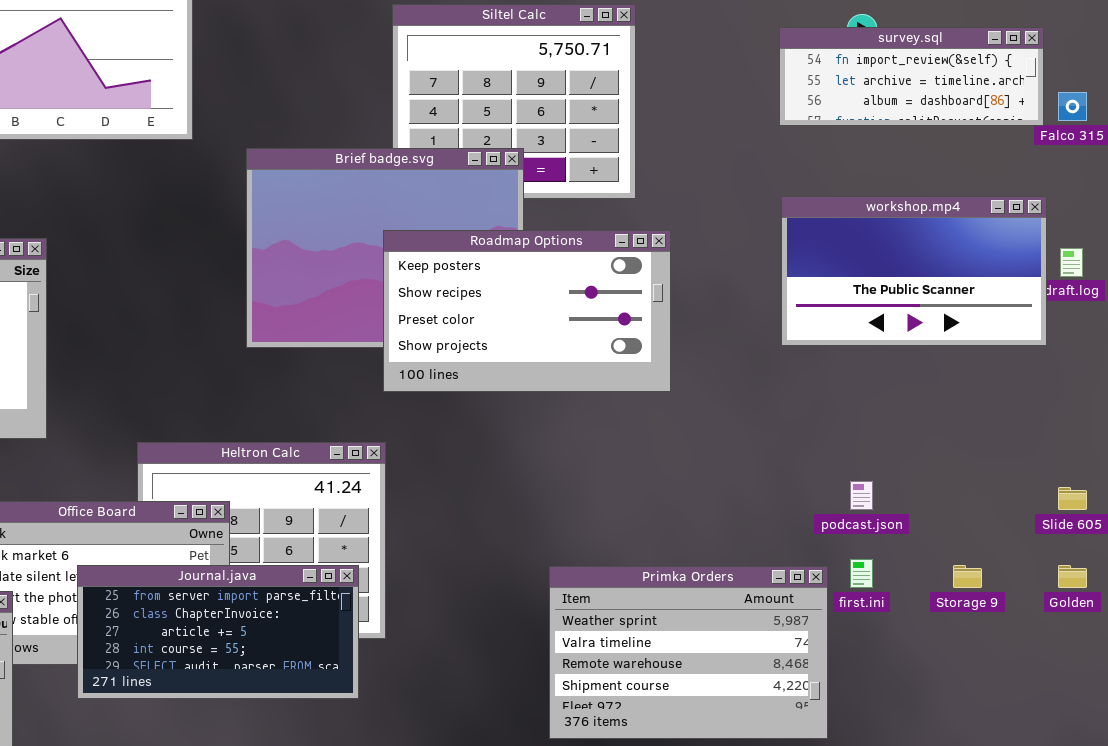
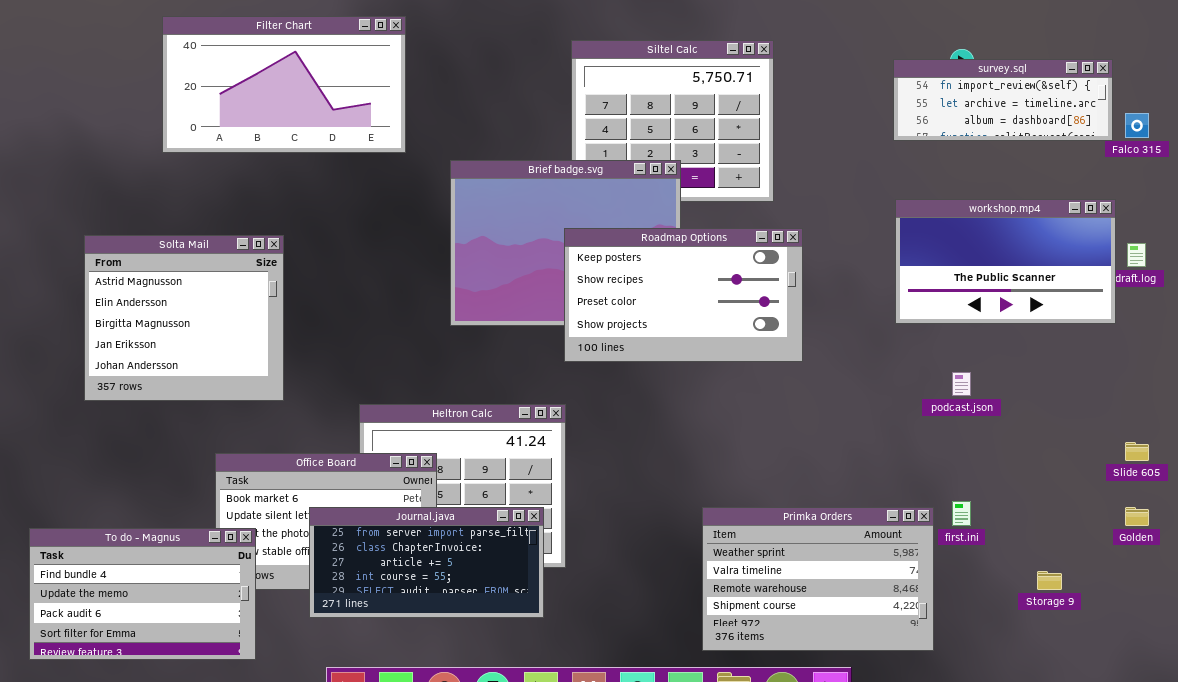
podcast.json: [850,481,873,510] -> [952,372,971,396], moved
Storage 9: [953,565,982,588] -> [1037,571,1062,590], moved

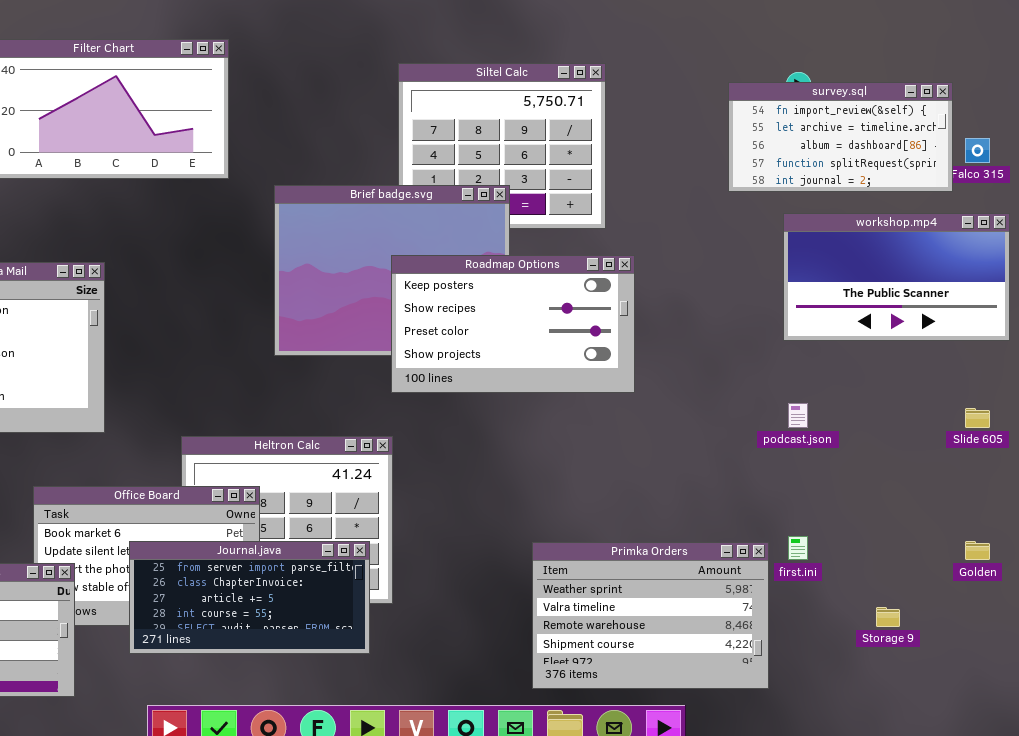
survey.sql: [893,59,1113,141] -> [728,82,953,192], resized
workshop.mp4: [895,199,1116,324] -> [783,213,1010,341], moved
Slide 605: [1125,442,1149,461] -> [965,408,990,428], moved

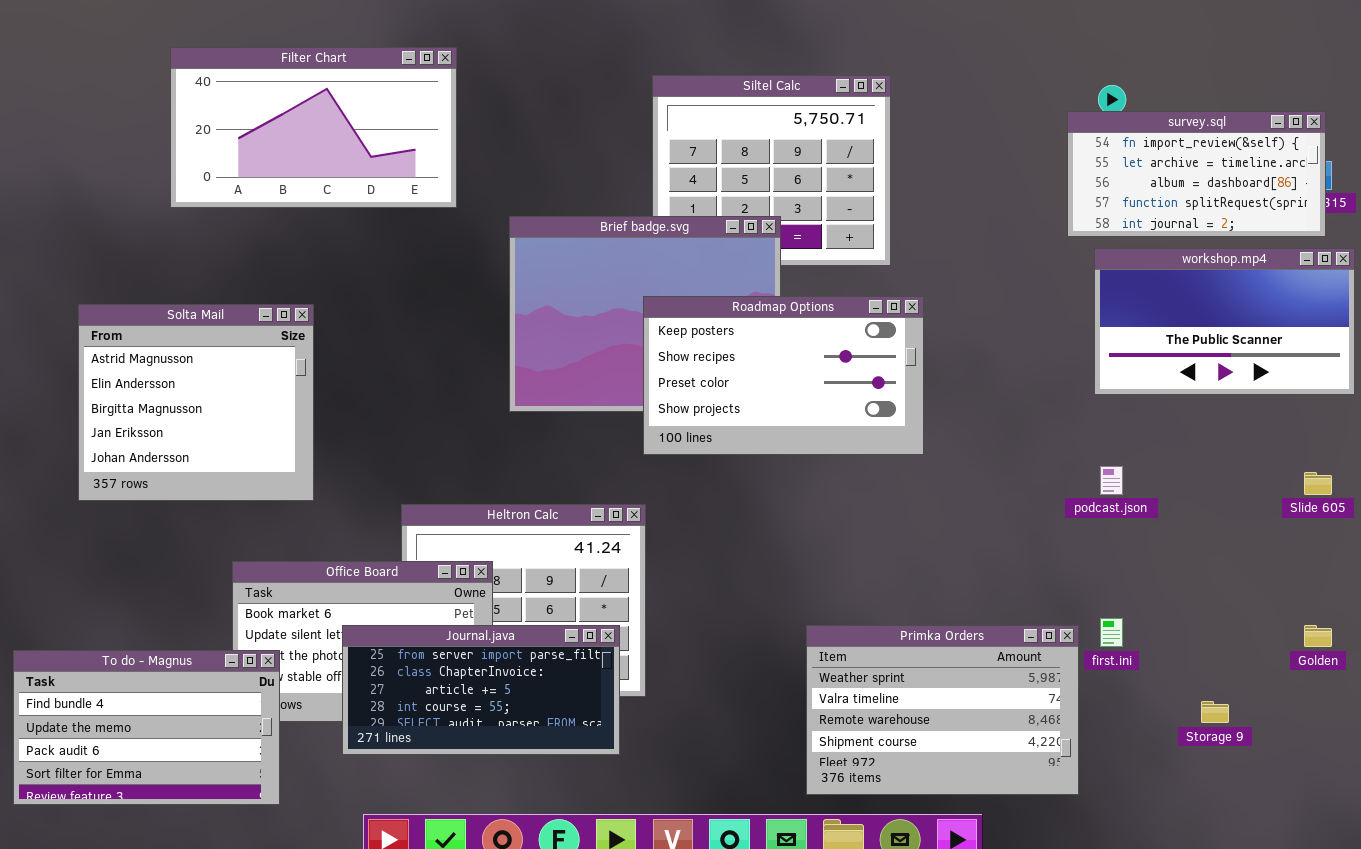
survey.sql: [728,82,953,192] -> [1067,111,1326,237], moved

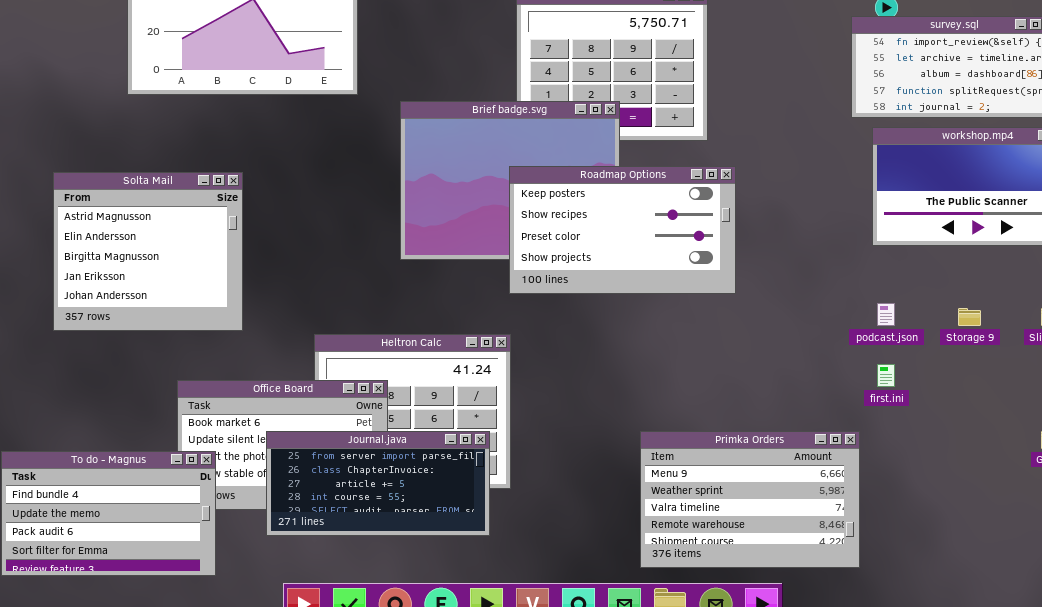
first.ini: [1100,618,1123,647] -> [877,364,895,387], moved
Primka Orders: [806,625,1079,795] -> [640,431,860,568], scrolled up 1 row
Storage 9: [1201,701,1229,723] -> [958,308,981,326], moved

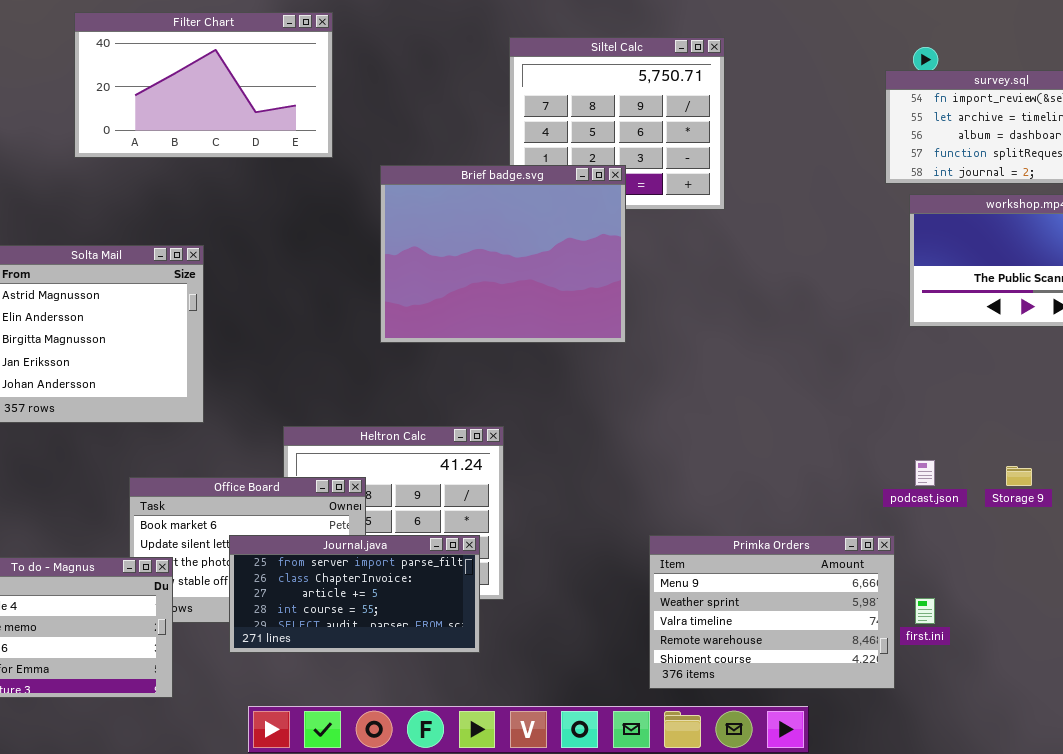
Roadmap Options: [509,166,736,294] -> none, closed
podcast.json: [877,303,895,326] -> [915,460,935,486], moved
Storage 9: [958,308,981,326] -> [1006,466,1032,486], moved
first.ini: [877,364,895,387] -> [915,598,935,624], moved

